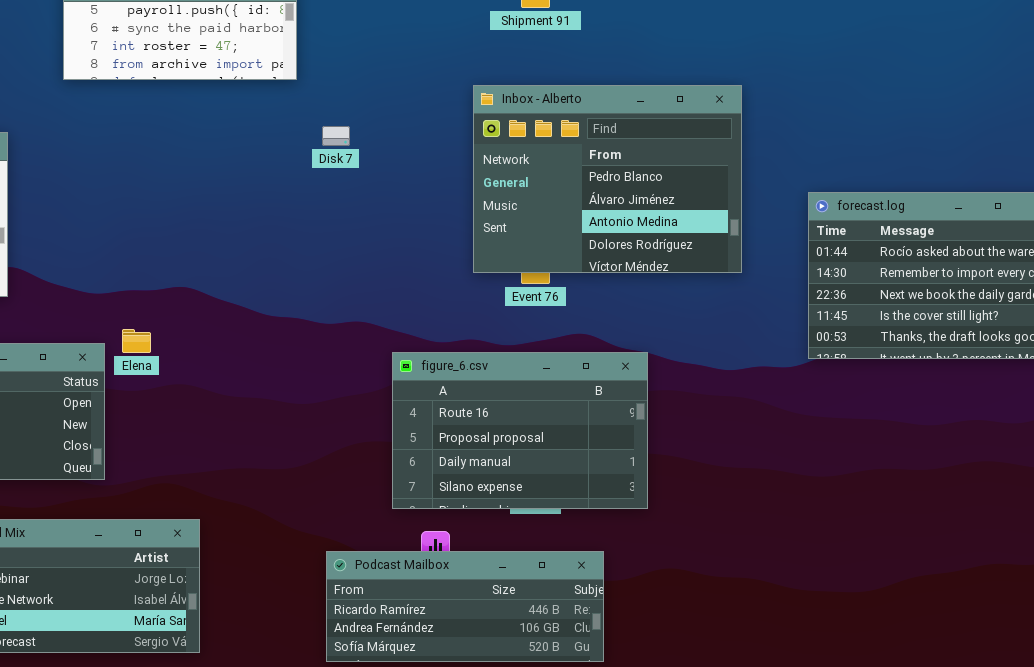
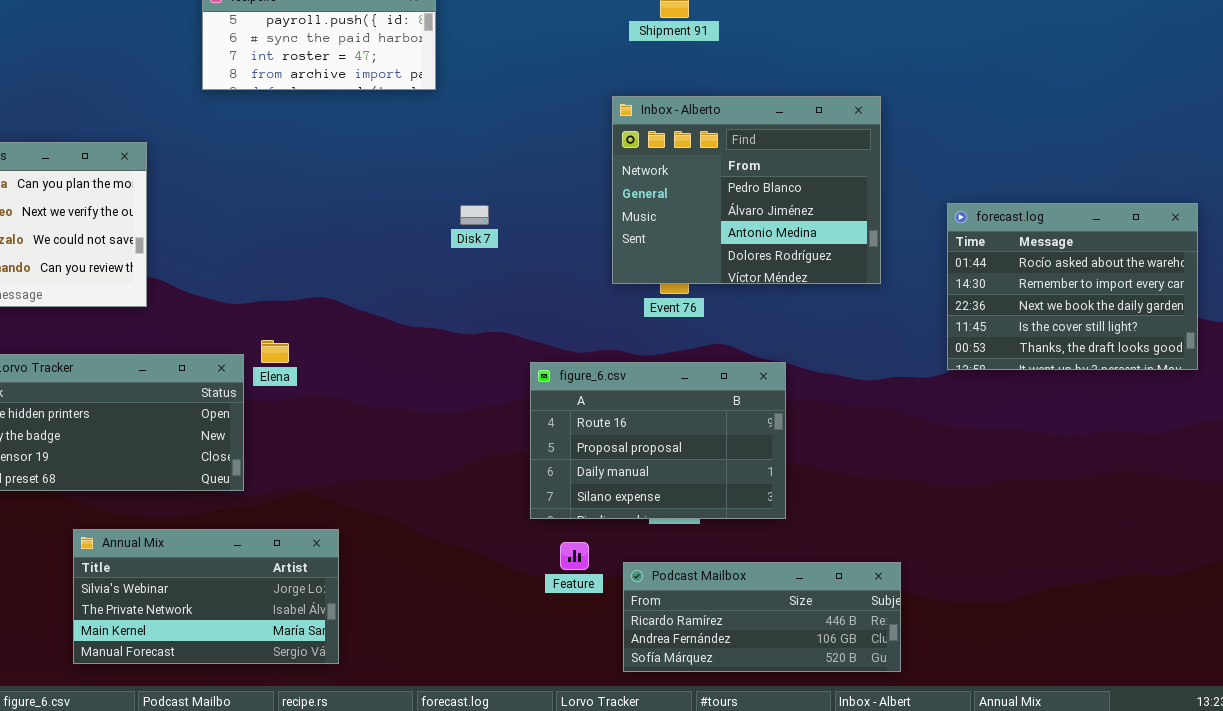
Disk 7: [322,126,350,146] -> [460,205,489,225], moved
Podcast Mailbox: [326,551,604,662] -> [623,562,901,672], moved

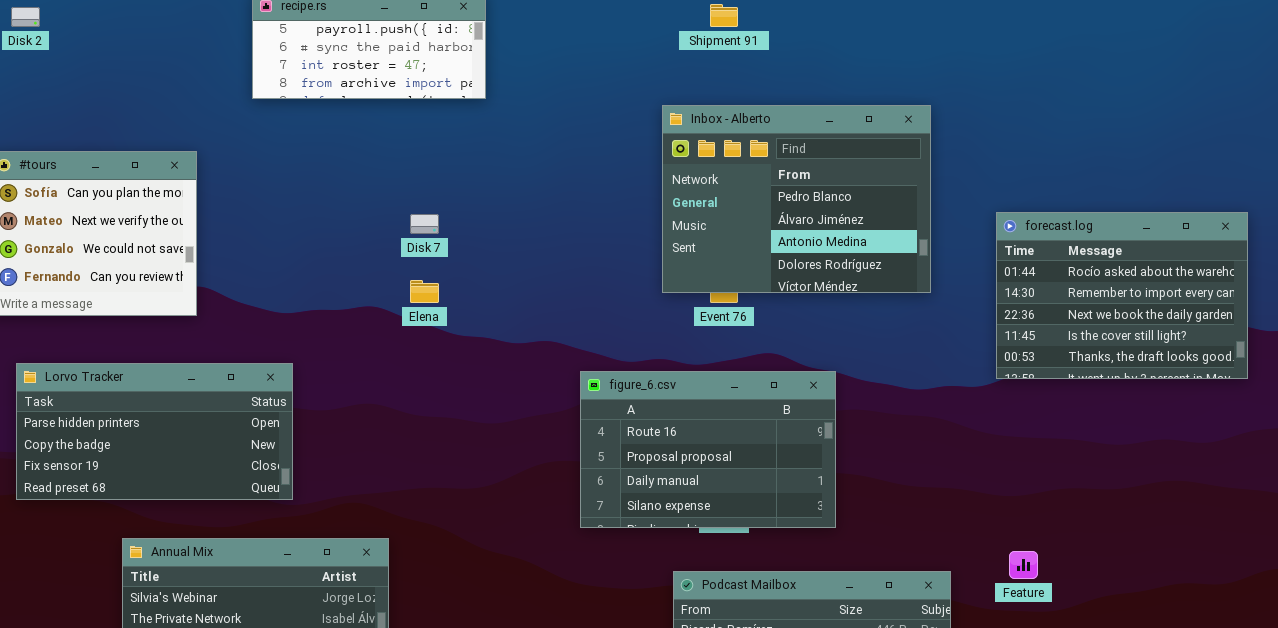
Disk 7: [460,205,489,225] -> [410,214,439,234], moved
Elena: [261,340,289,363] -> [410,280,439,303], moved
Feature: [560,542,589,570] -> [1009,551,1038,579], moved

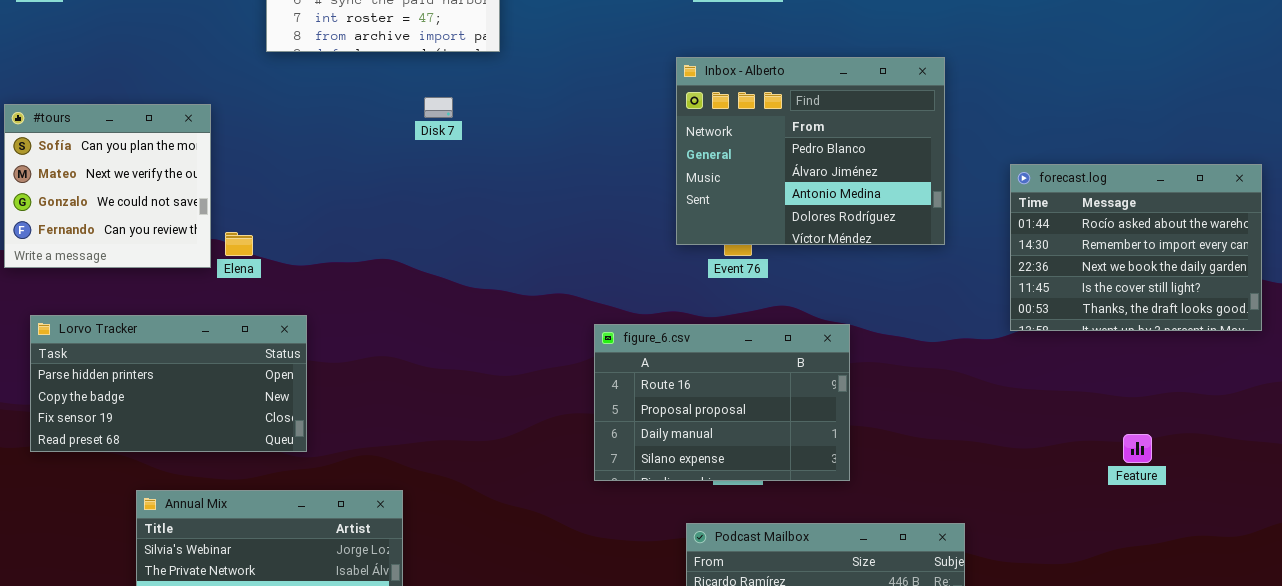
Disk 7: [410,214,439,234] -> [424,97,453,118], moved
Elena: [410,280,439,303] -> [225,232,253,256], moved
Feature: [1009,551,1038,579] -> [1123,434,1152,463], moved

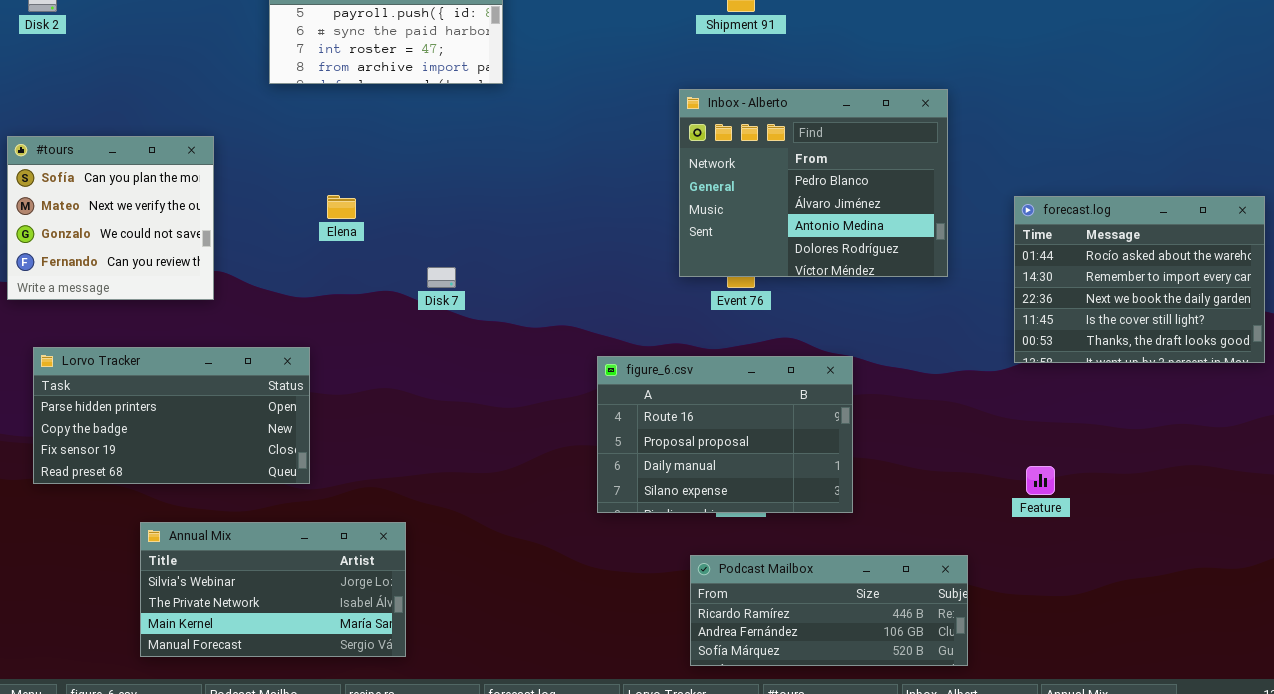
Disk 7: [424,97,453,118] -> [427,267,456,288], moved
Elena: [225,232,253,256] -> [327,195,356,219], moved
Feature: [1123,434,1152,463] -> [1026,466,1055,495], moved

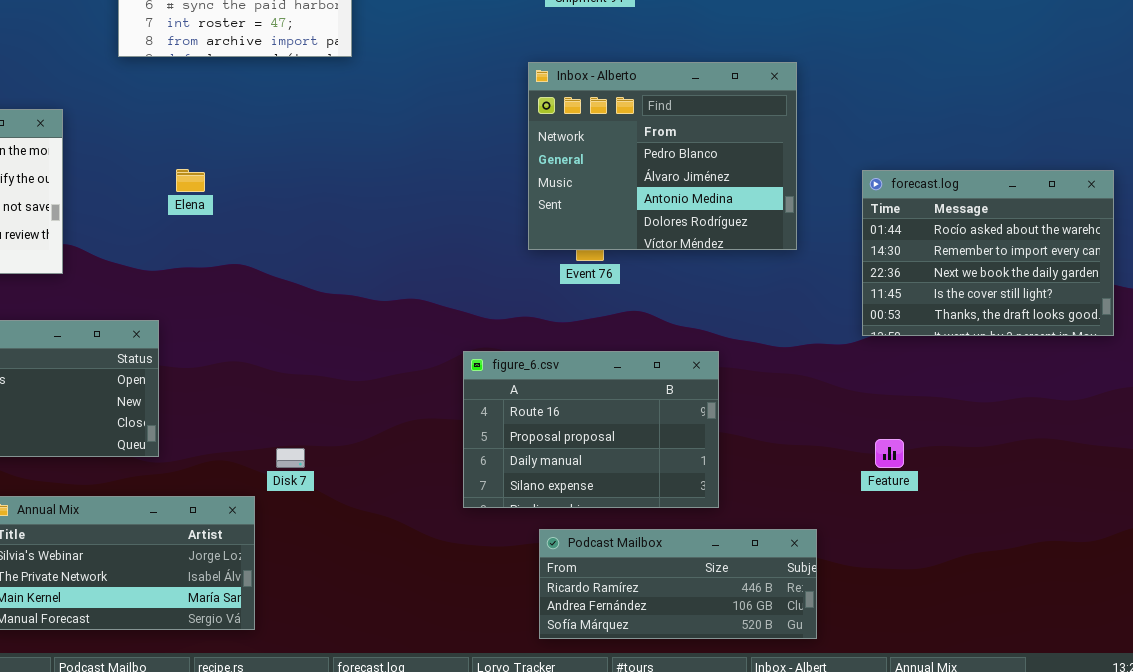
Disk 7: [427,267,456,288] -> [276,448,305,468], moved
figure_6.csv: [597,356,853,513] -> [463,351,719,508], moved

